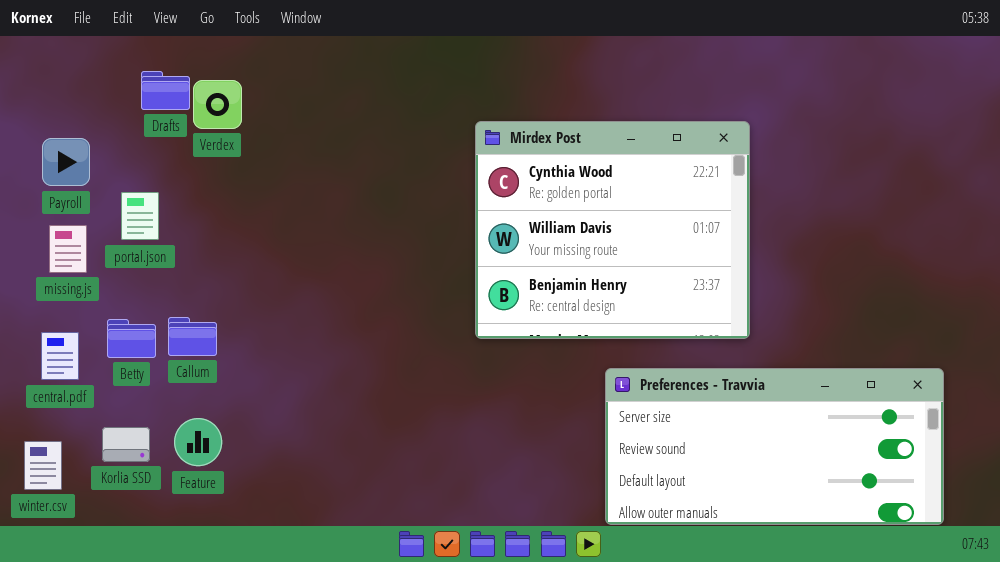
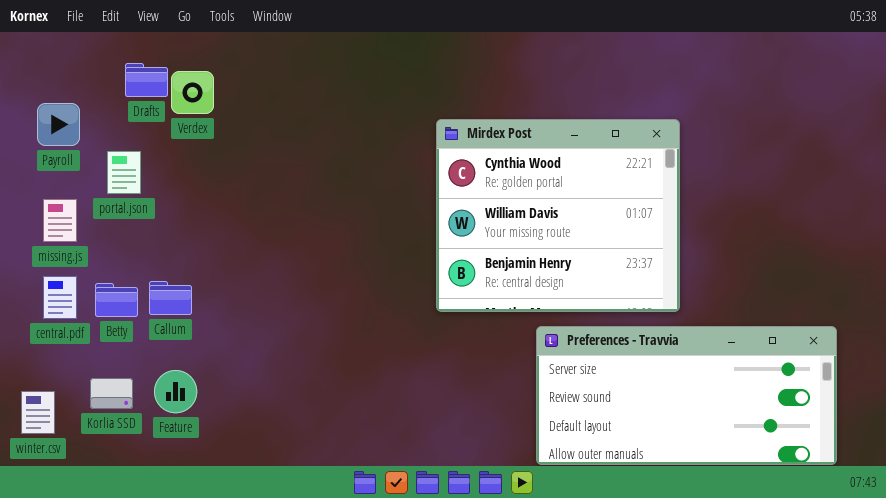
Mirdex Post: [475,121,750,339] -> [436,119,680,312], moved
Payroll: [42,138,90,186] -> [37,103,80,146], moved
portal.json: [121,192,159,240] -> [107,151,141,194], moved
central.pdf: [41,332,79,380] -> [43,276,77,319], moved

